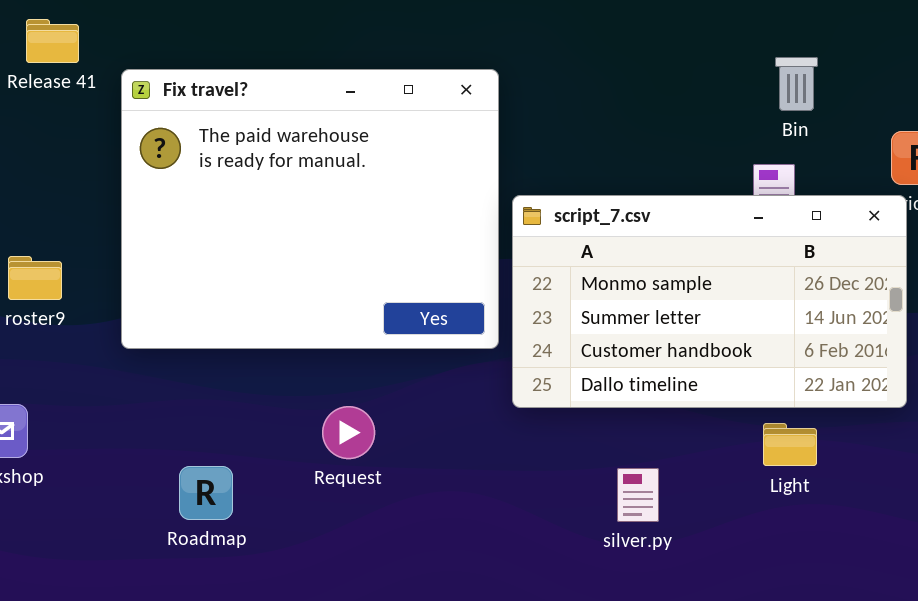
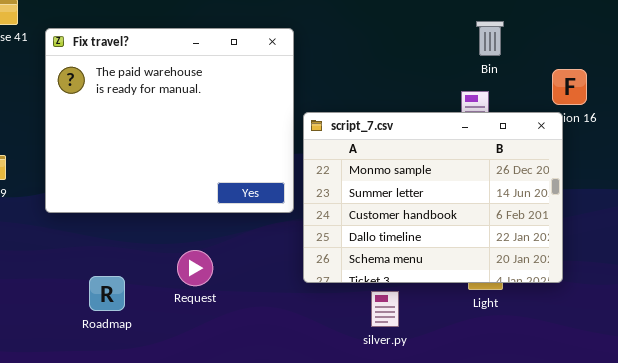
script_7.csv: [512,195,907,408] -> [303,112,563,283], resized
Roadmap: [179,466,233,520] -> [89,276,125,311], moved

